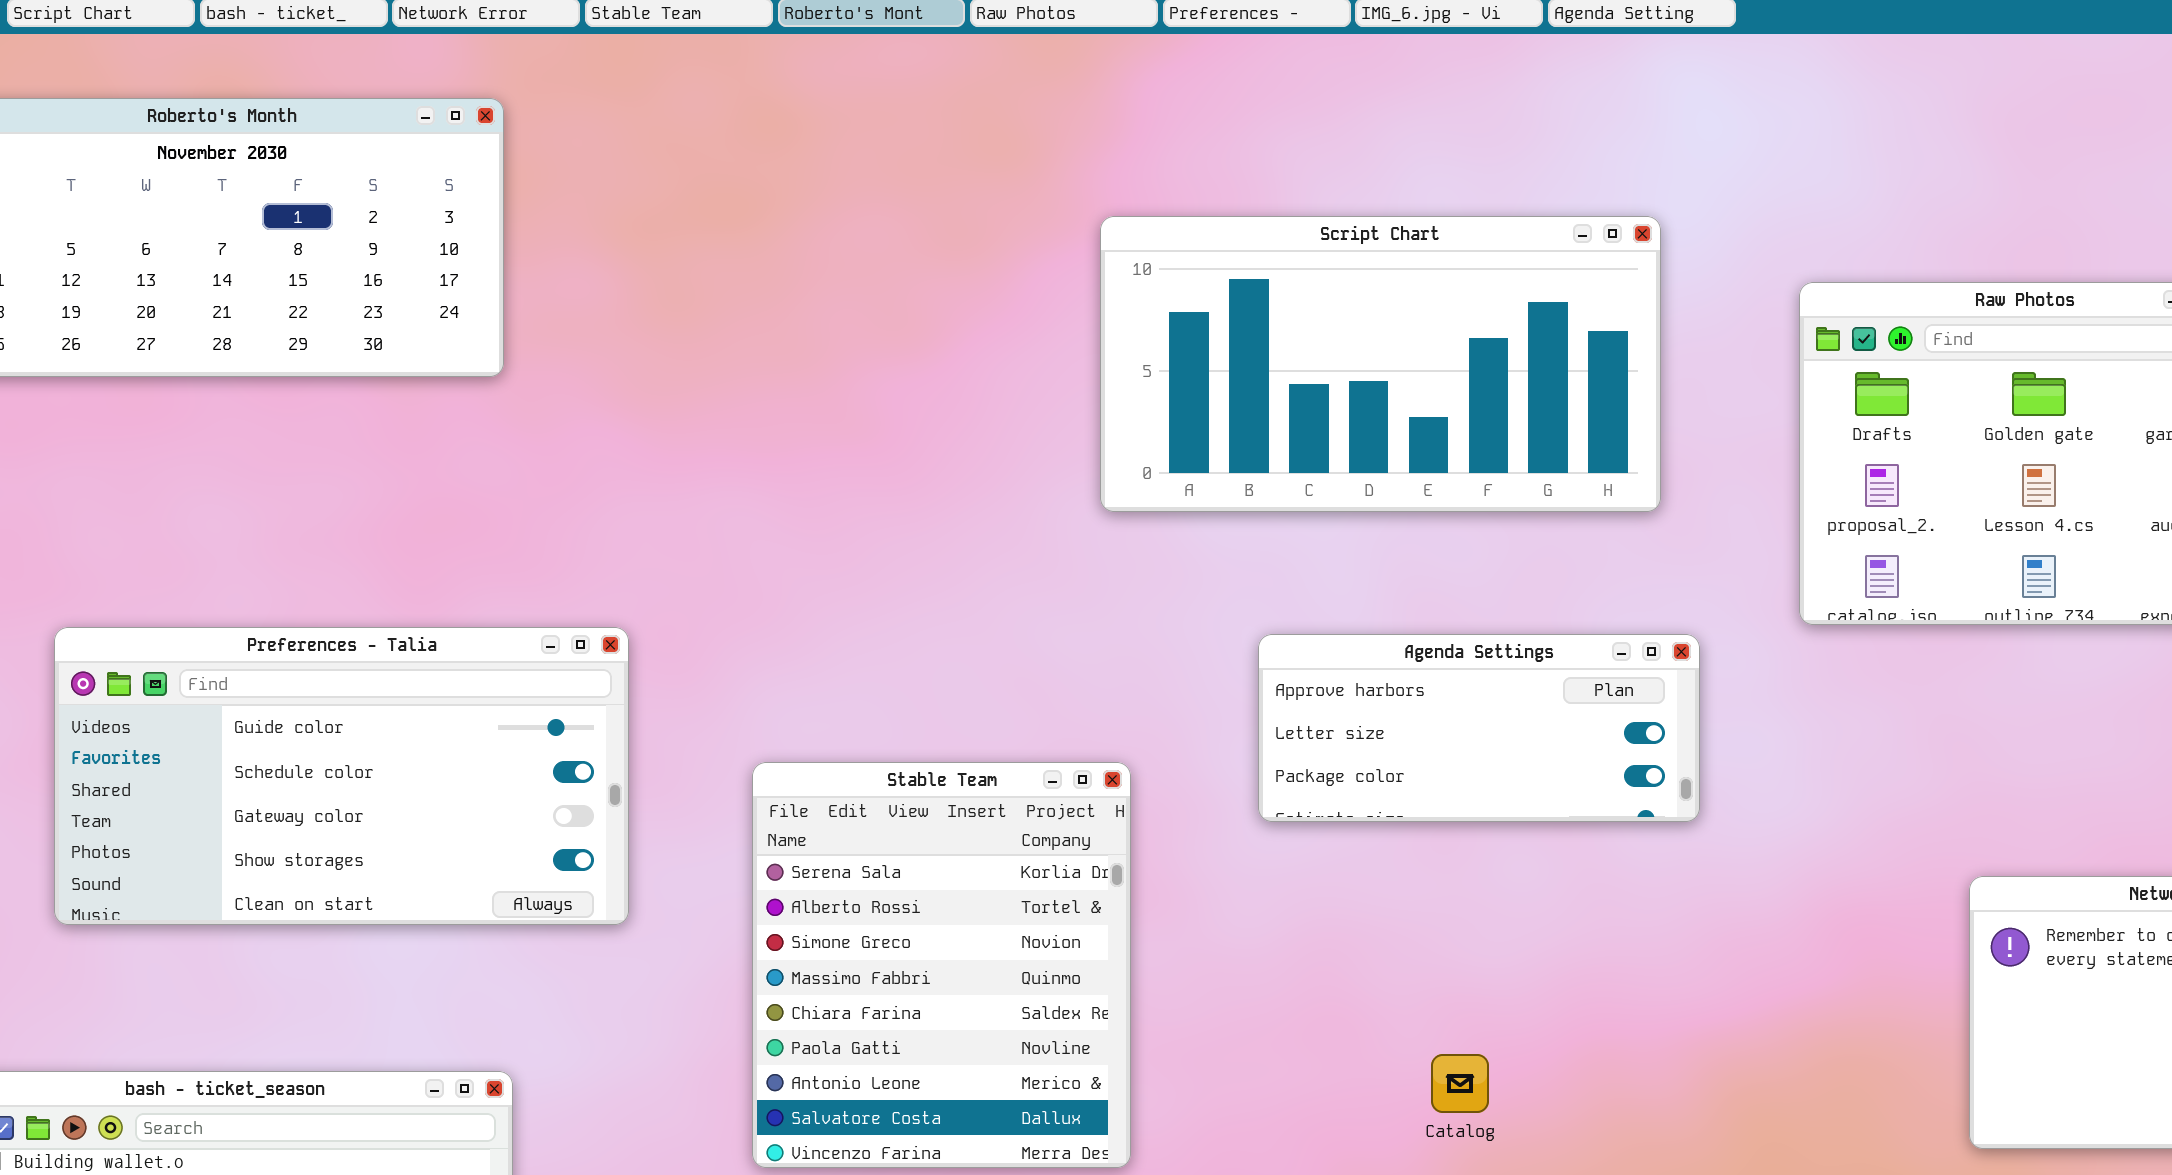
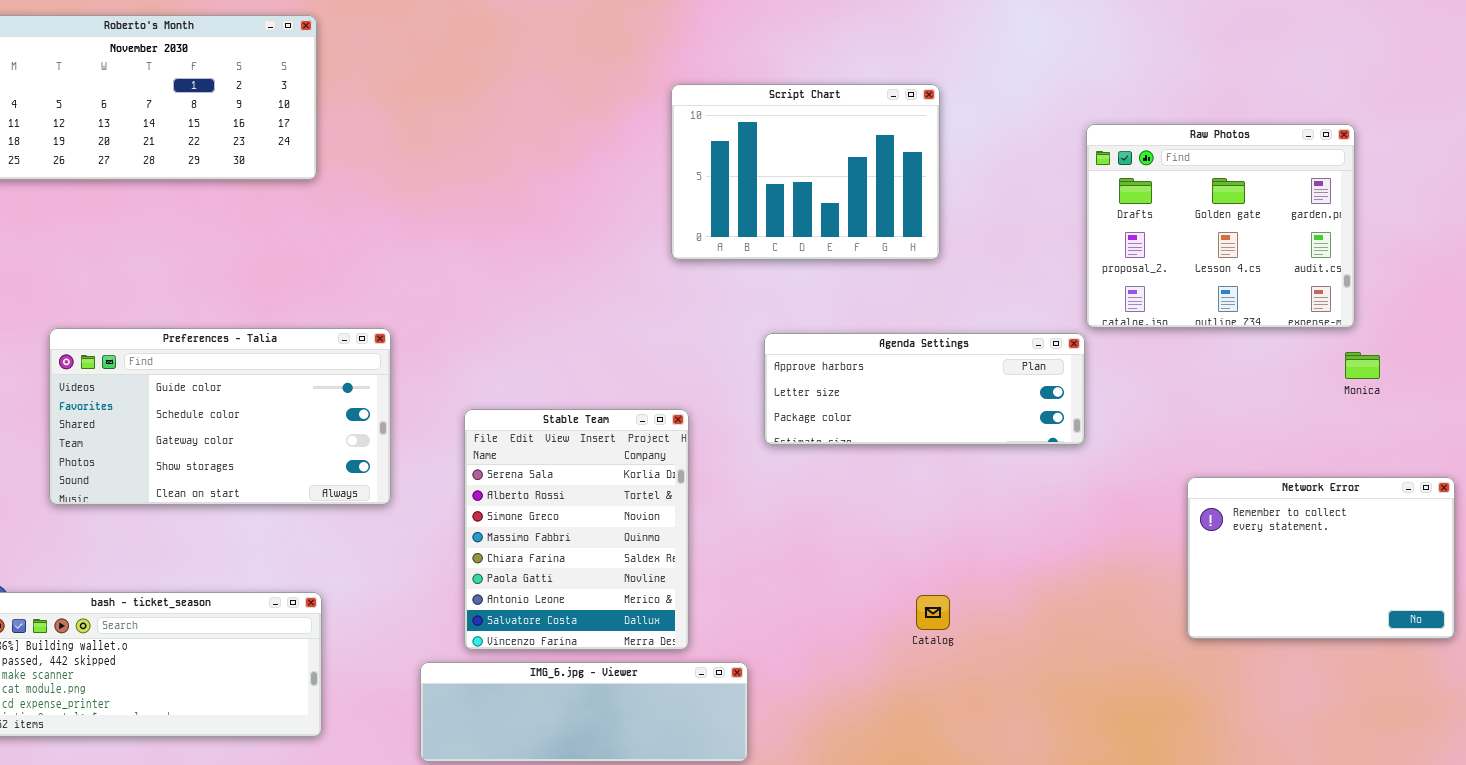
Script Chart: [1100,216,1661,512] -> [671,84,940,260], resized
Agenda Settings: [1258,634,1700,822] -> [764,333,1085,445], resized
Catalog: [1431,1054,1489,1113] -> [916,595,950,630], moved

